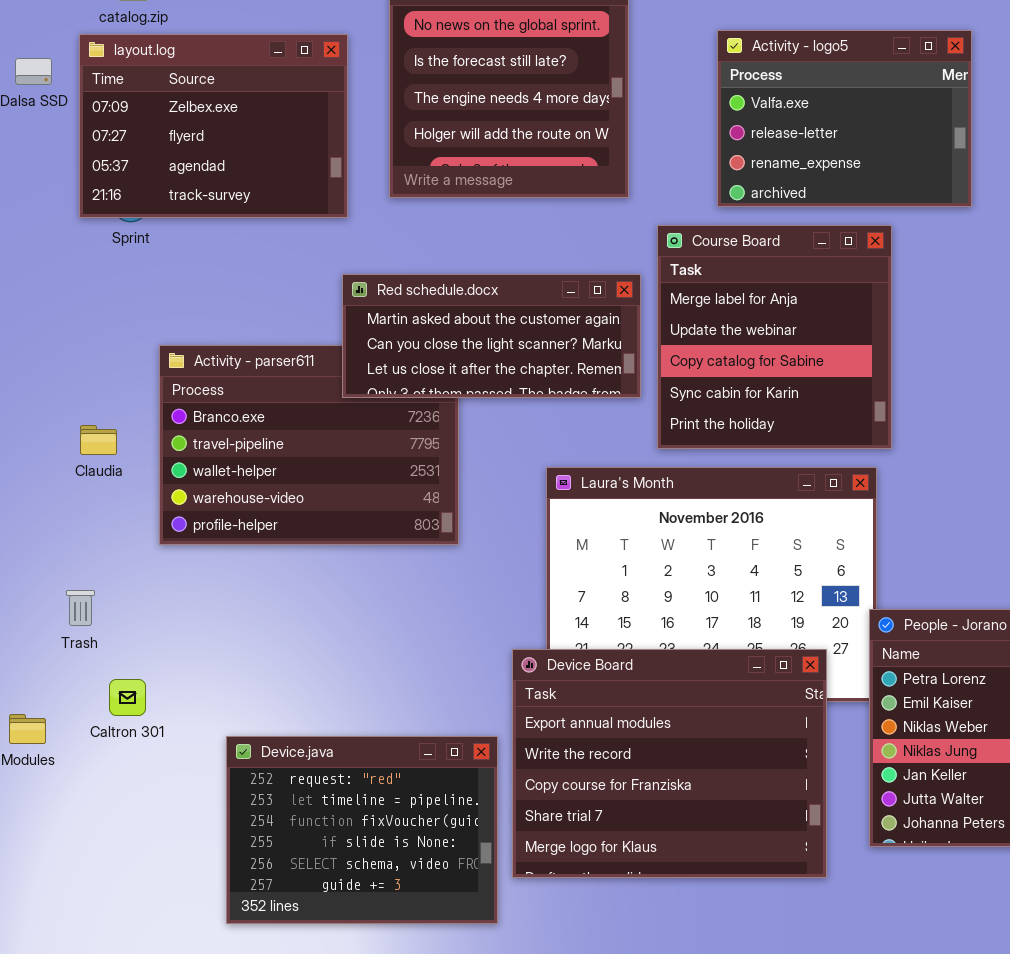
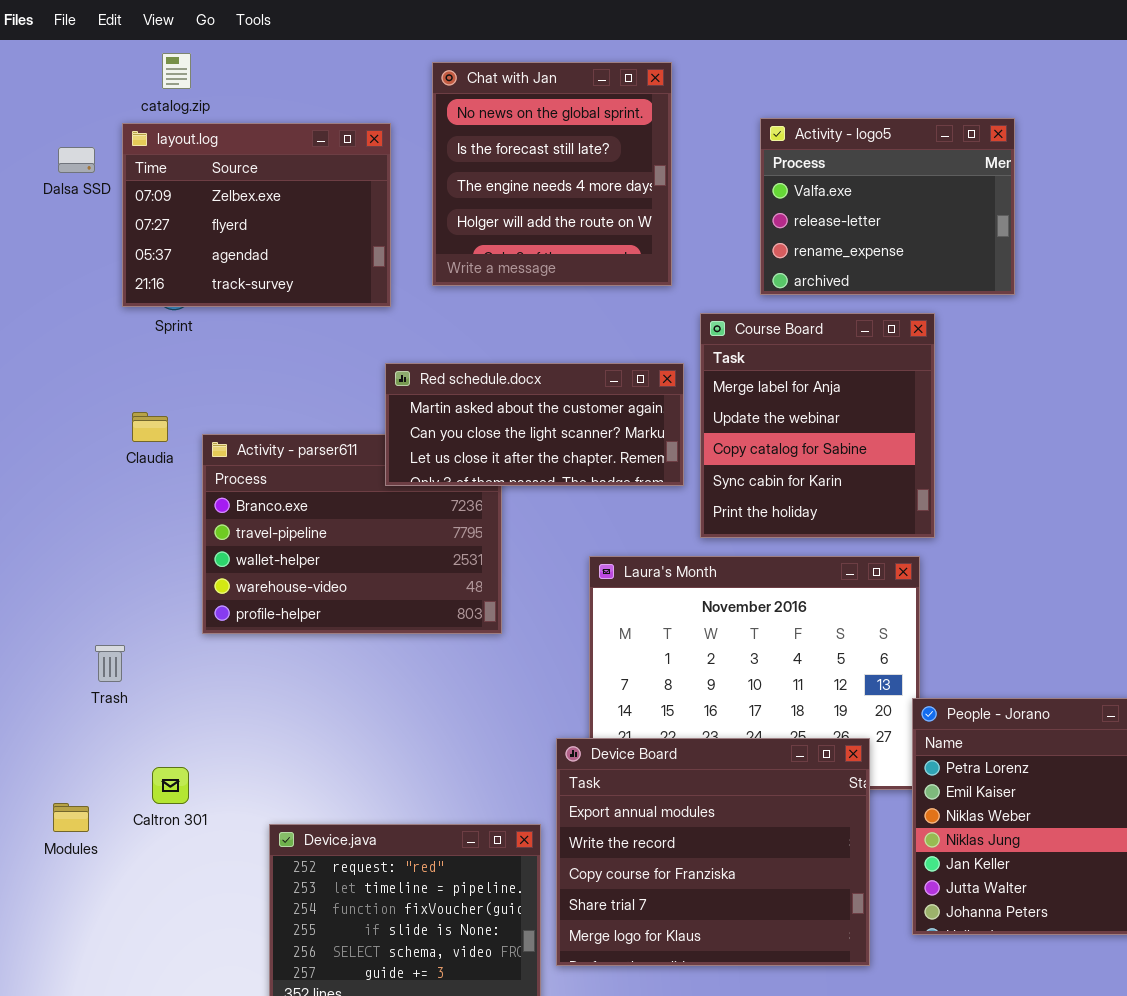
Claudia: [80,425,117,455] -> [132,412,168,442], moved
Trash: [66,590,95,626] -> [95,645,125,682], moved

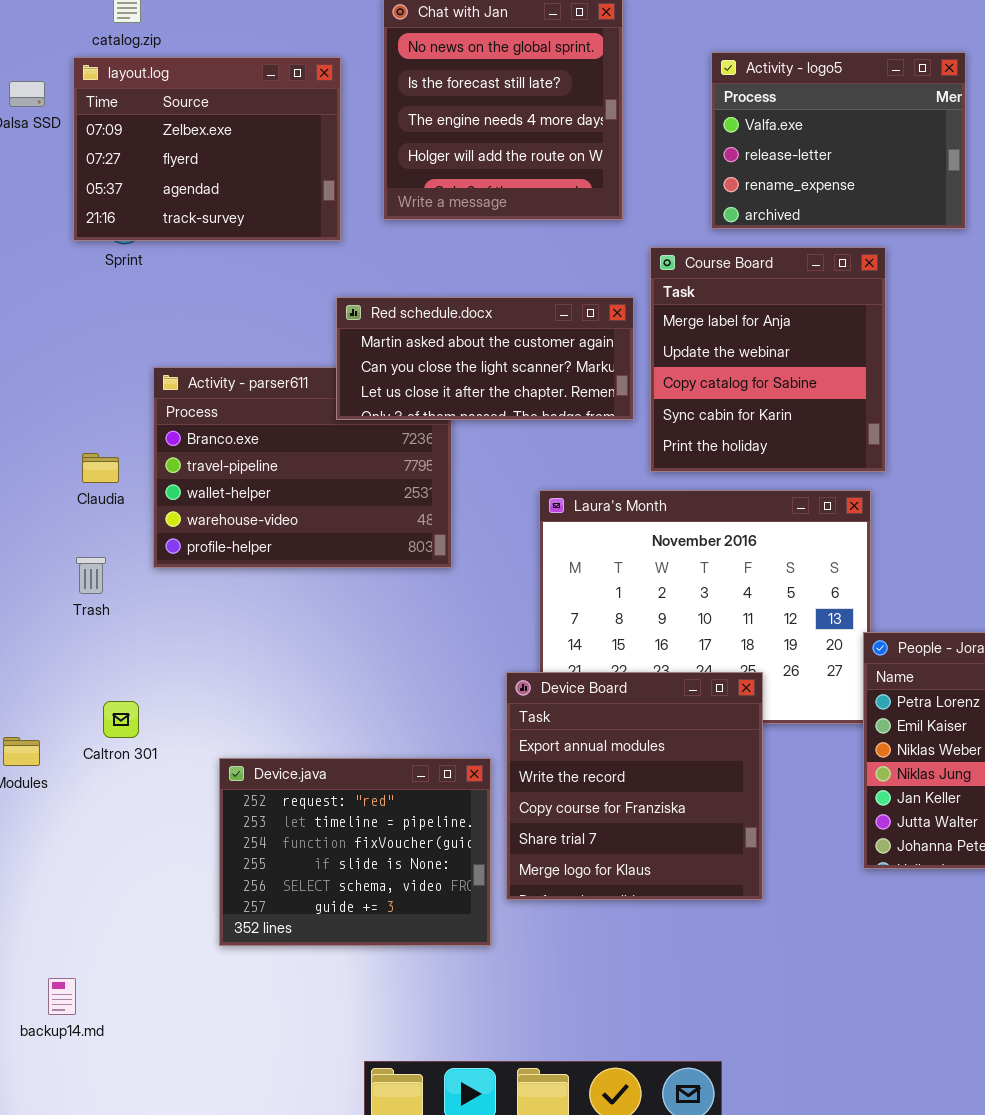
Claudia: [132,412,168,442] -> [82,453,119,483], moved
Trash: [95,645,125,682] -> [76,557,106,594], moved
Device Board: [556,738,870,966] -> [506,672,763,900], resized

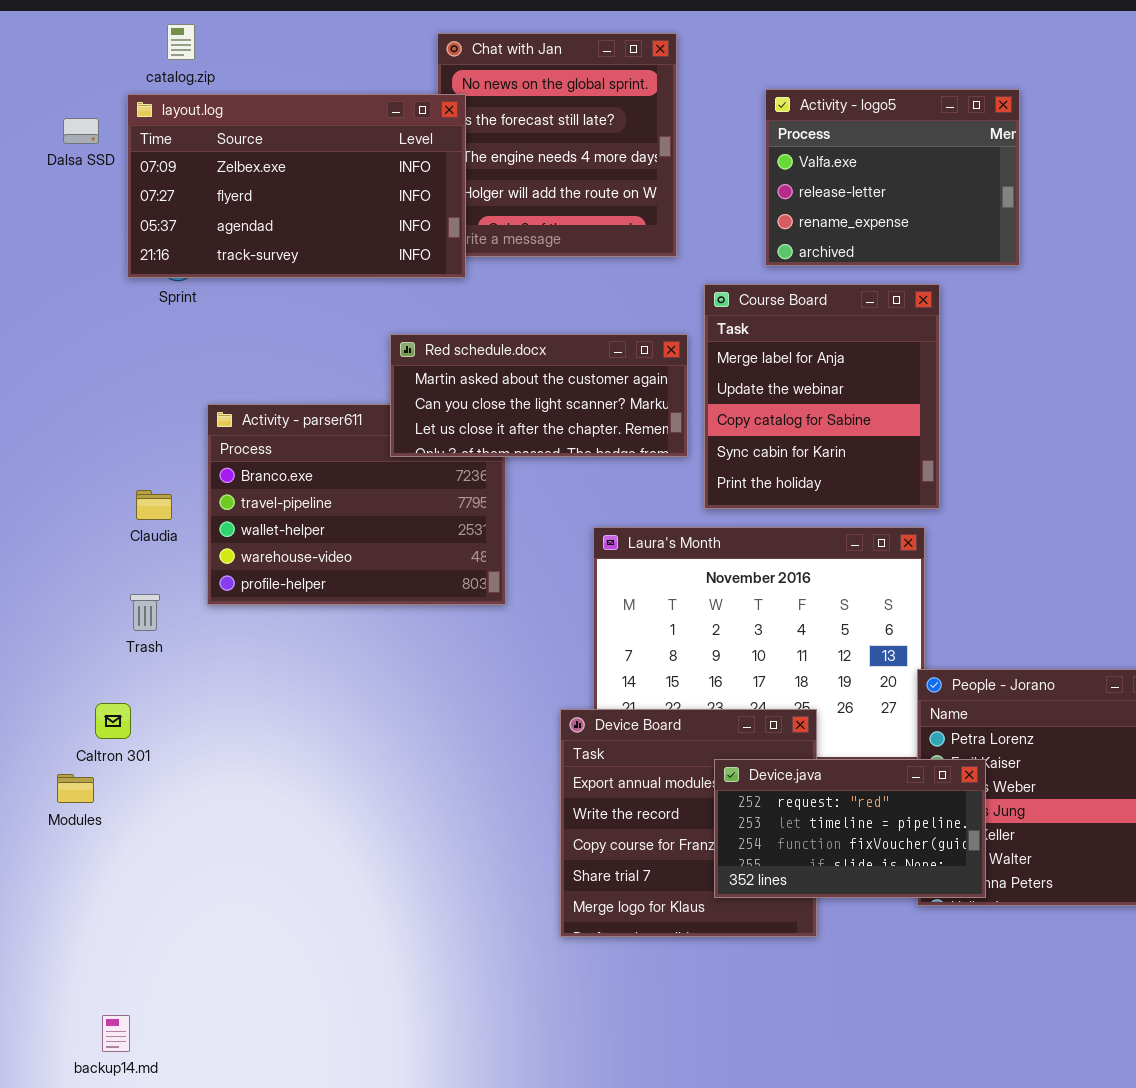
layout.log: [73,57,341,241] -> [127,94,466,278], resized
Caltron 301: [103,701,139,738] -> [95,703,131,739], moved
Device.java: [219,758,491,946] -> [714,759,986,898], moved, resized

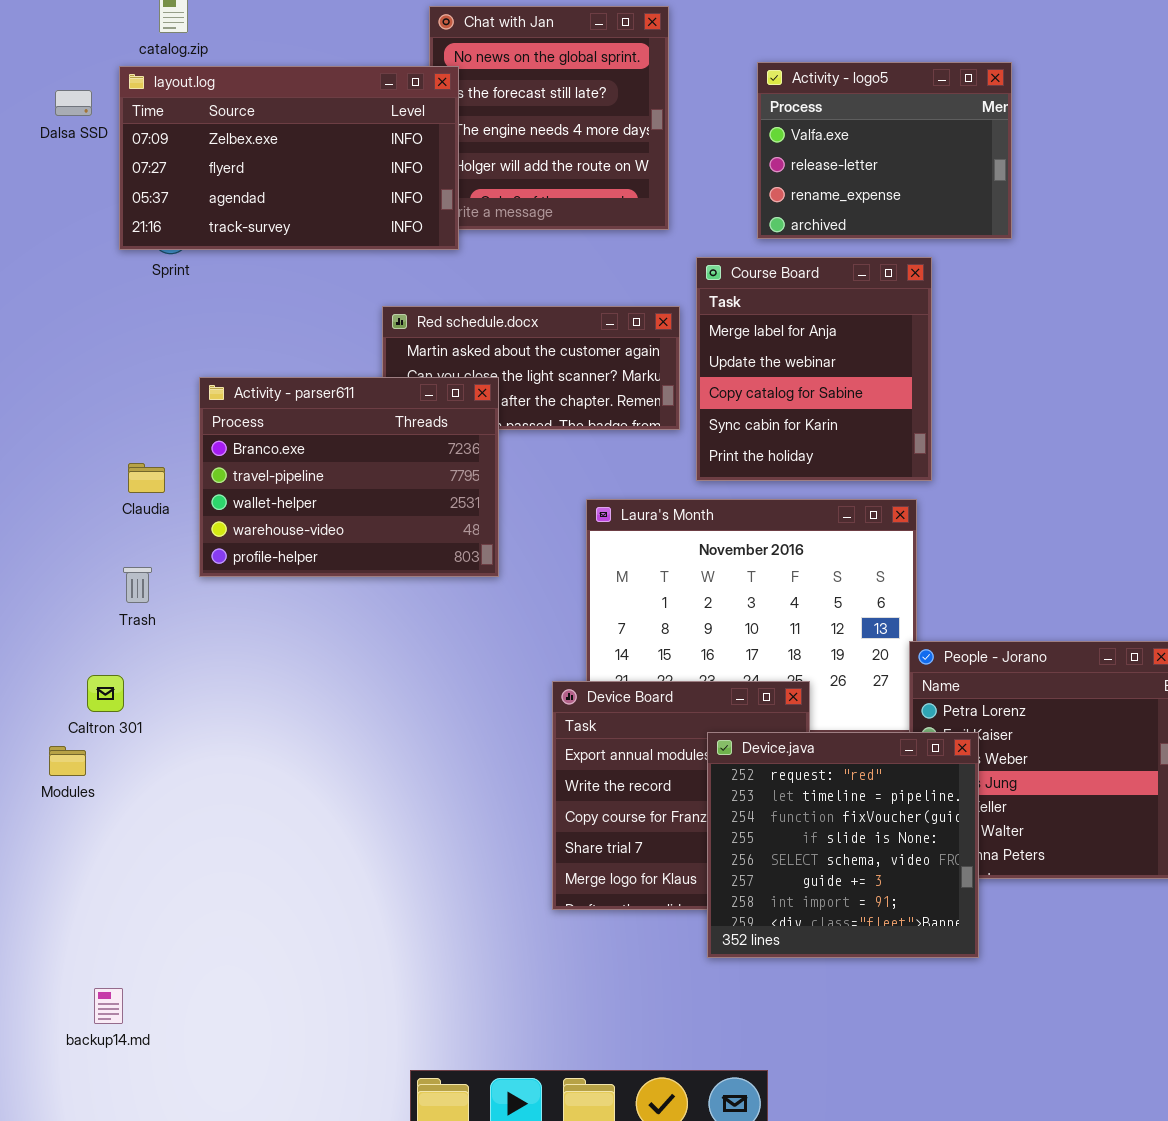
Activity - parser611: [207,404,506,605] -> [199,377,499,577], raised
Device.java: [714,759,986,898] -> [707,732,979,958], resized

